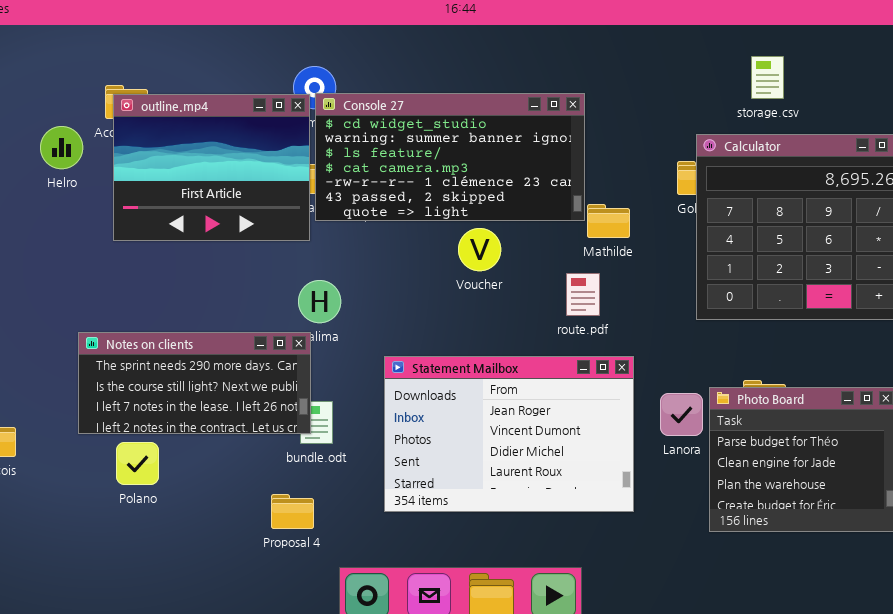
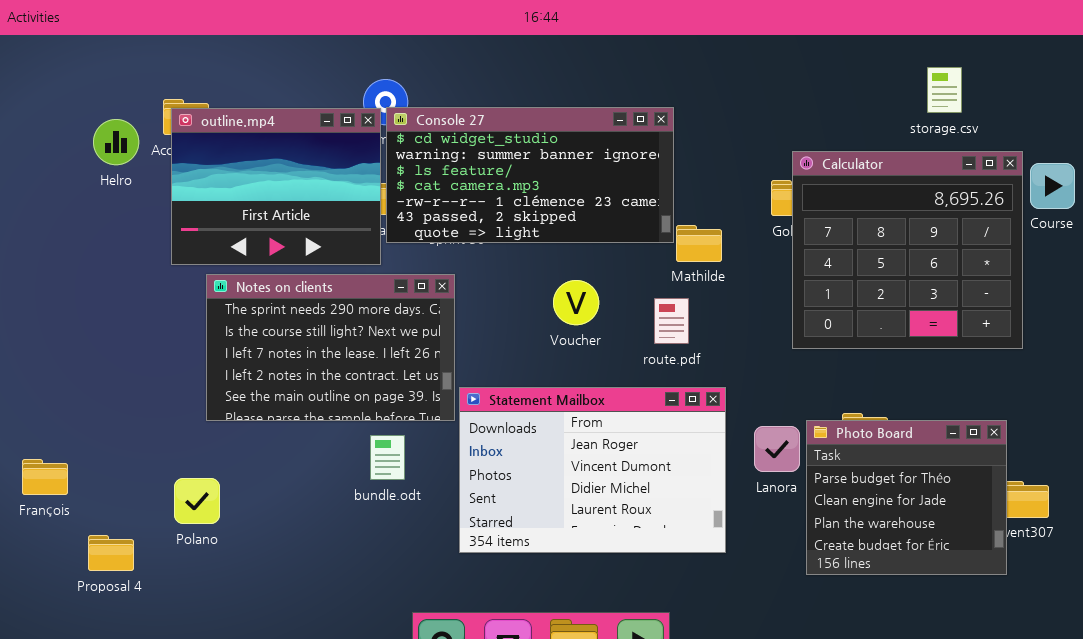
storage.csv: [751,56,784,99] -> [927,67,962,113], moved
Helro: [40,126,83,169] -> [93,119,139,165], moved
Voucher: [458,228,501,271] -> [553,280,599,325], moved
Notes on clients: [78,332,311,434] -> [206,274,455,421], moved, resized
Proposal 4: [271,494,314,529] -> [88,535,134,571], moved

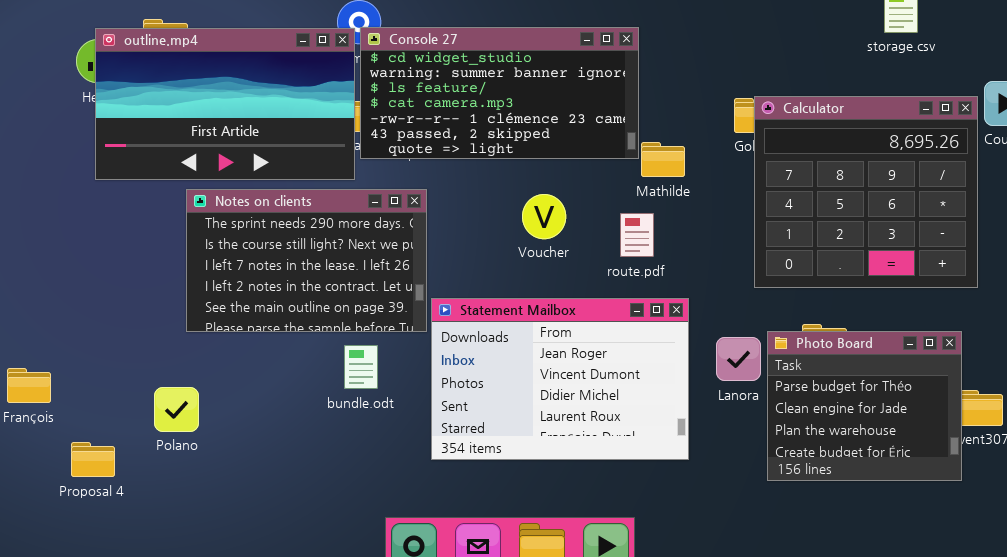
outline.mp4: [171,108,381,265] -> [95,28,355,180], resized
Calculator: [792,151,1023,349] -> [754,96,978,288], moved

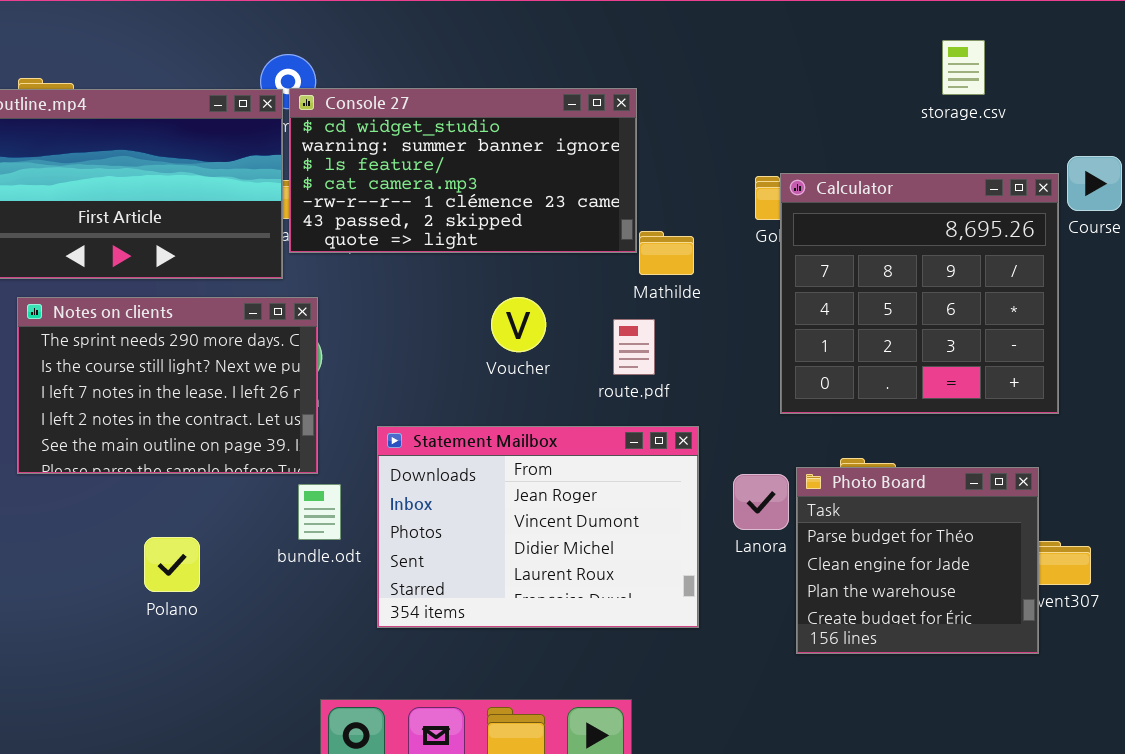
Notes on clients: [186,189,427,332] -> [17,297,318,474], moved
bundle.odt: [344,345,378,389] -> [298,484,341,540], moved
Polano: [154,387,199,432] -> [144,537,200,592], moved

